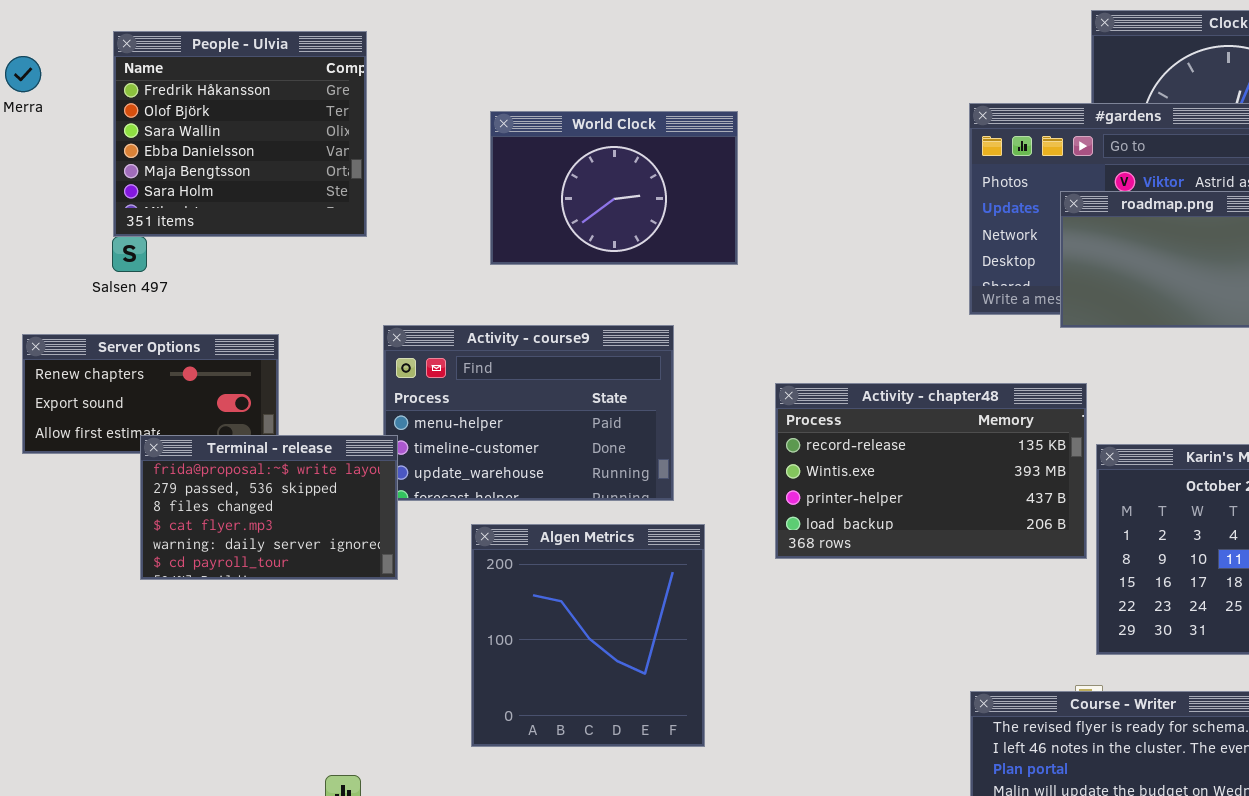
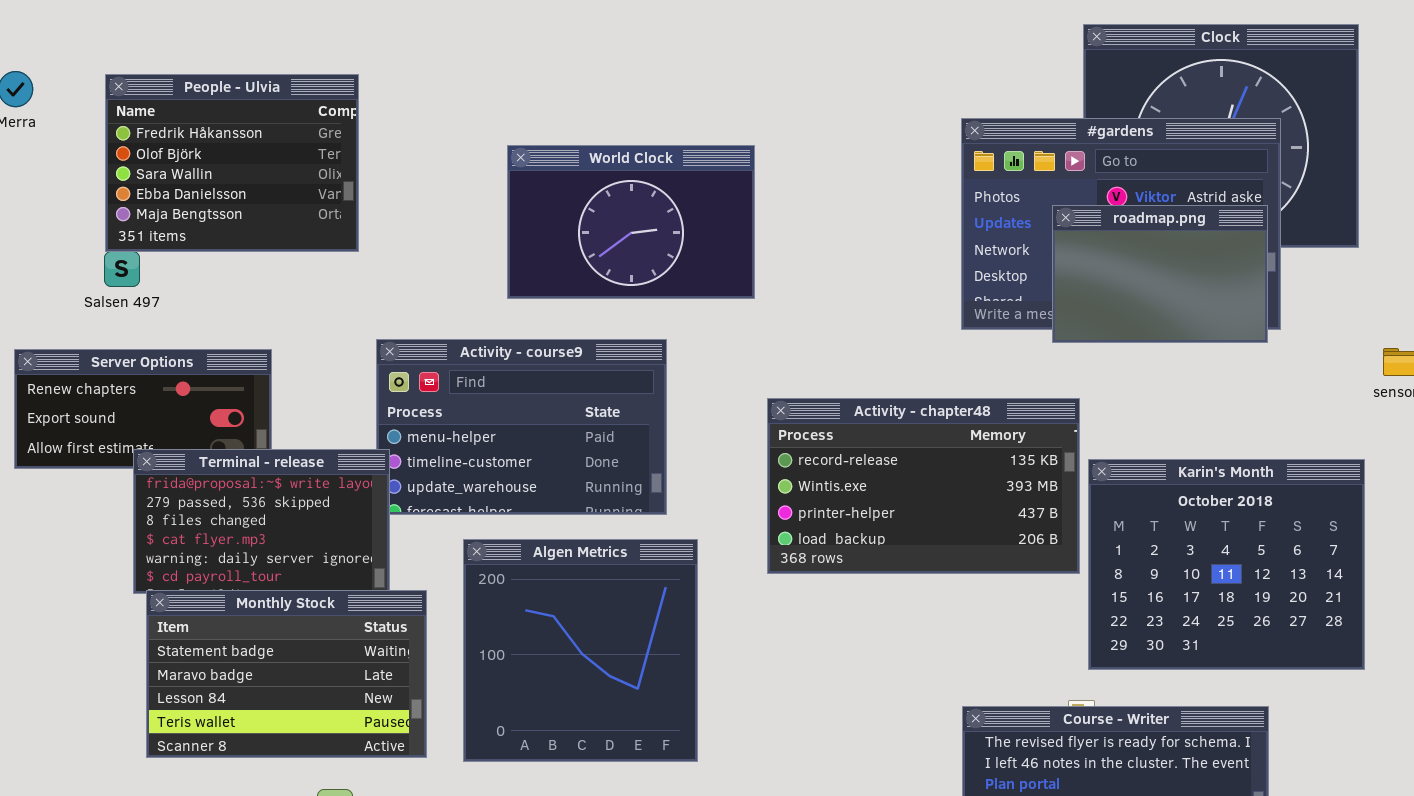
People - Ulvia: [113,31,367,237] -> [105,74,359,252], resized
World Clock: [490,111,738,265] -> [507,145,755,299], moved
Monthly Stock: none -> [146,590,427,758], opened

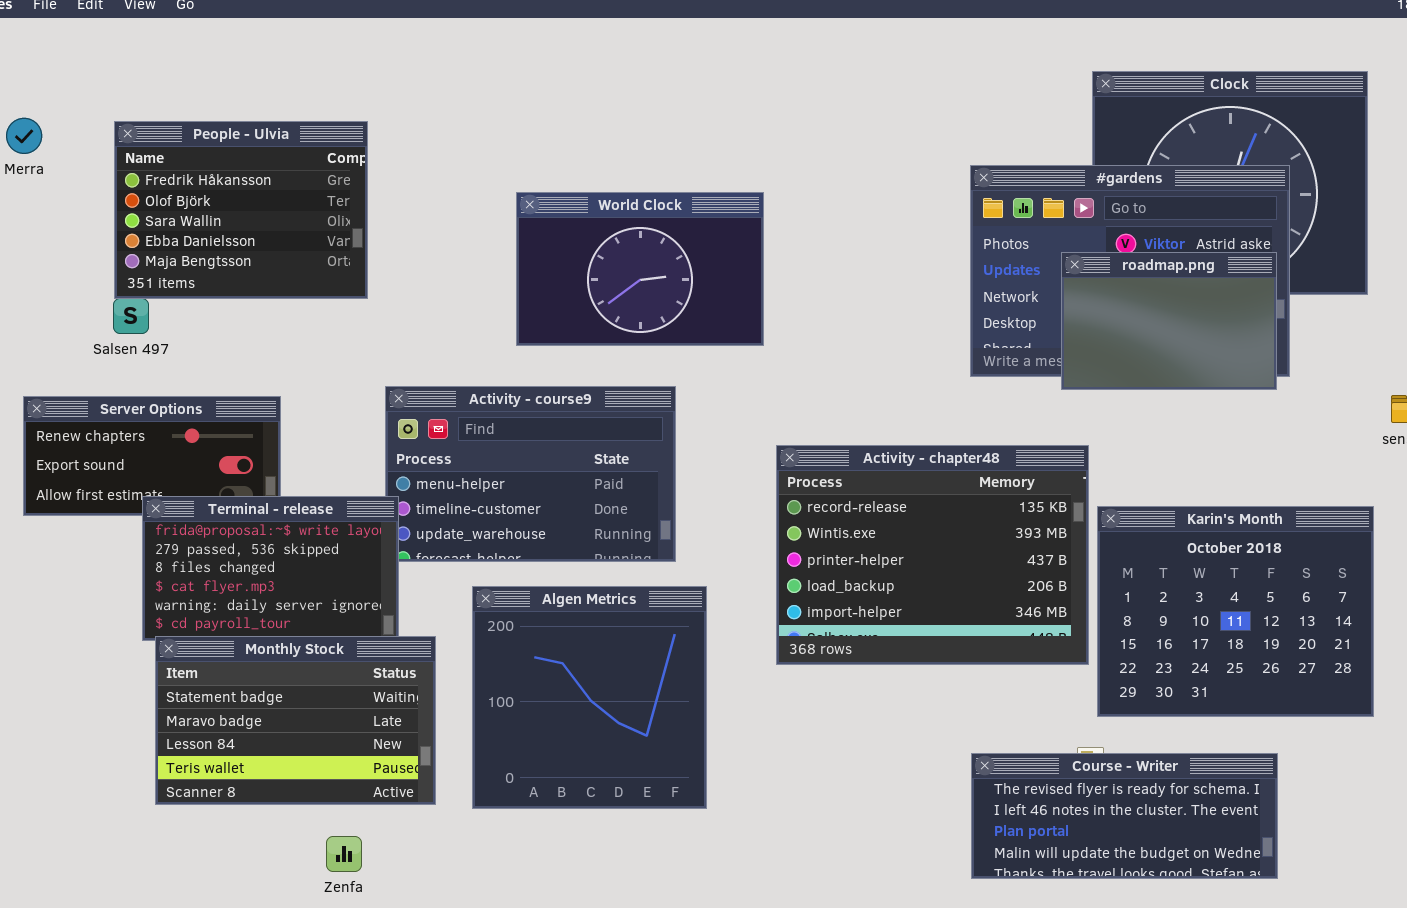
Activity - chapter48: [767,398,1080,574] -> [776,445,1089,665], resized

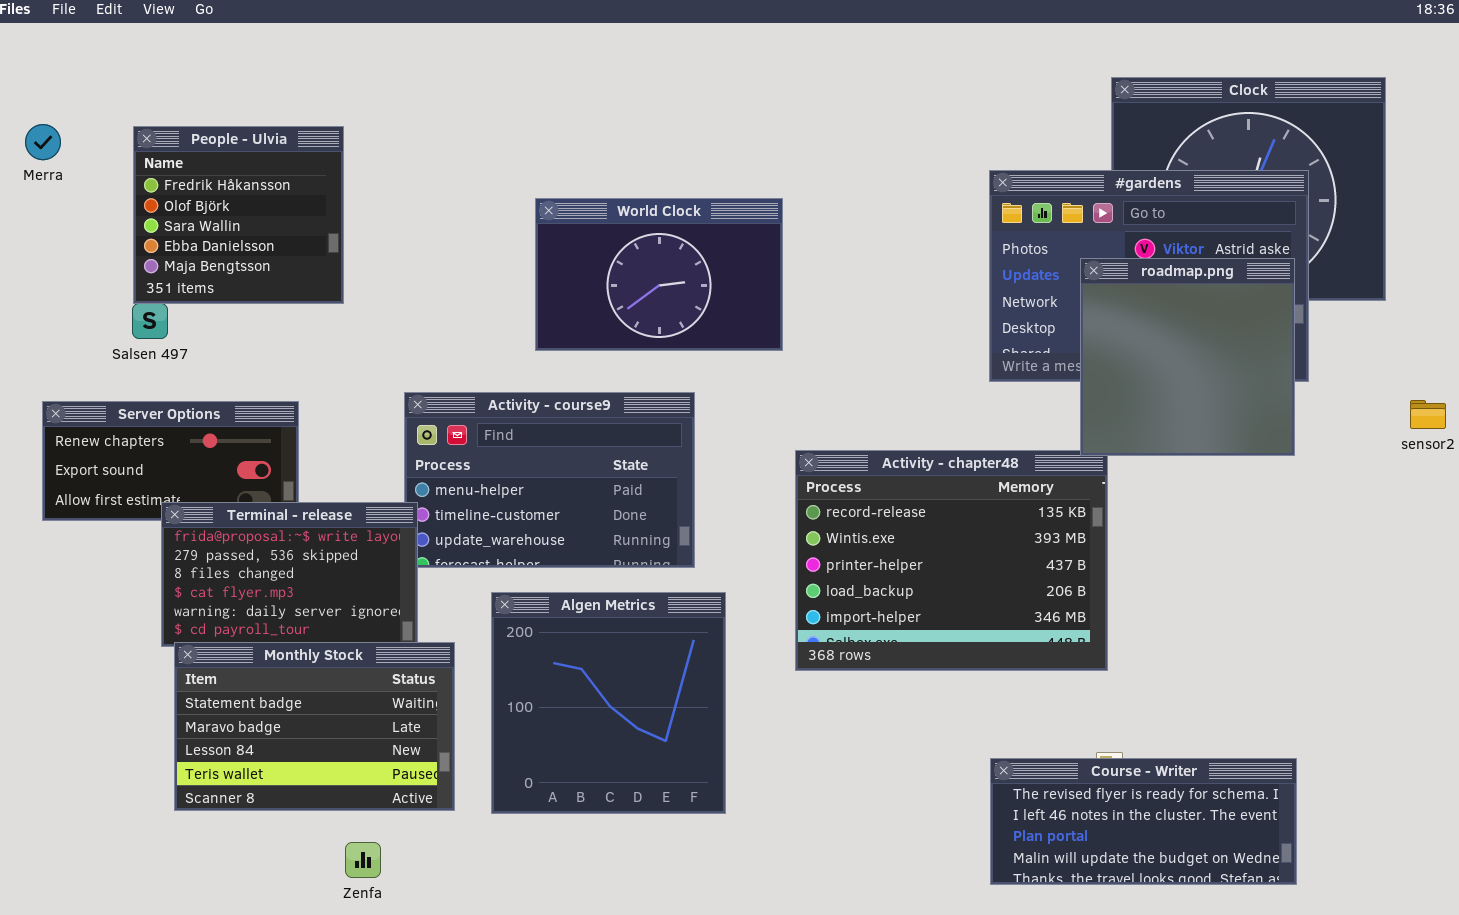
People - Ulvia: [114,121,368,299] -> [133,126,344,304], resized
roadmap.png: [1061,252,1277,390] -> [1080,258,1295,456], resized
Karin's Month: [1097,506,1374,717] -> none, closed

